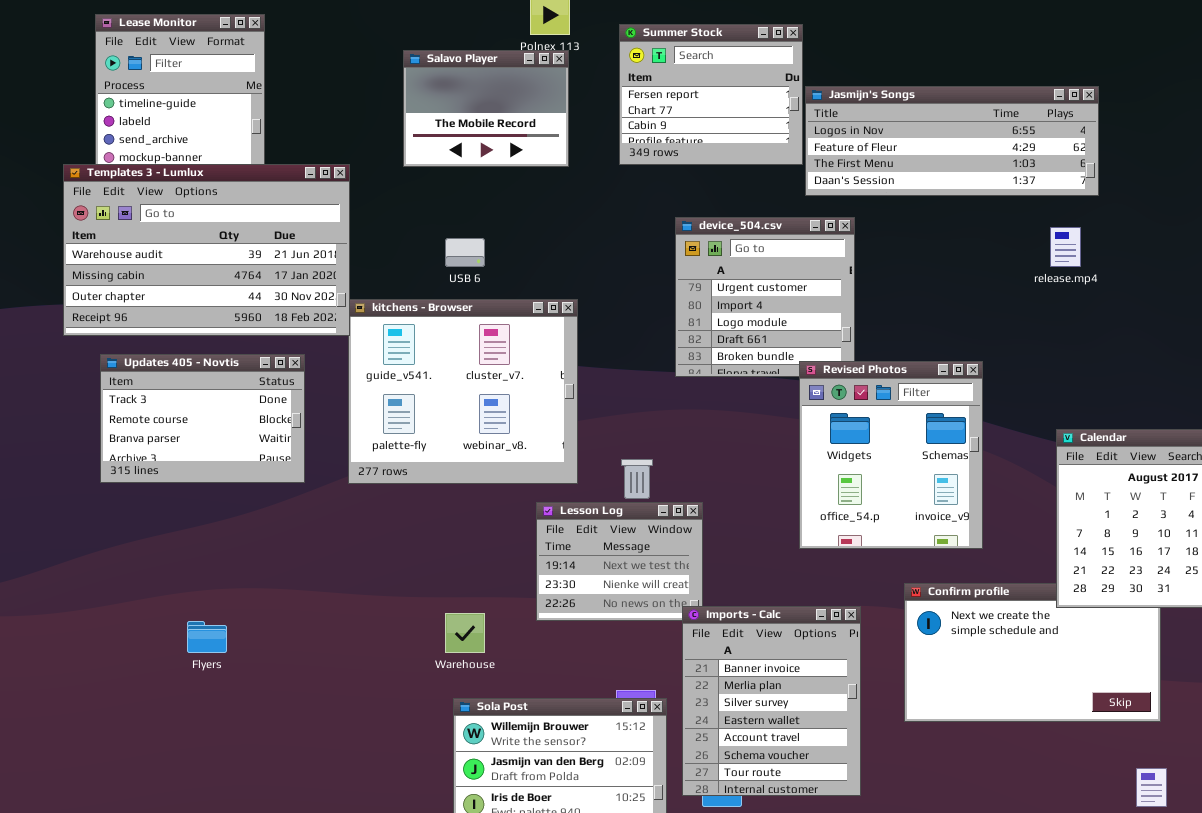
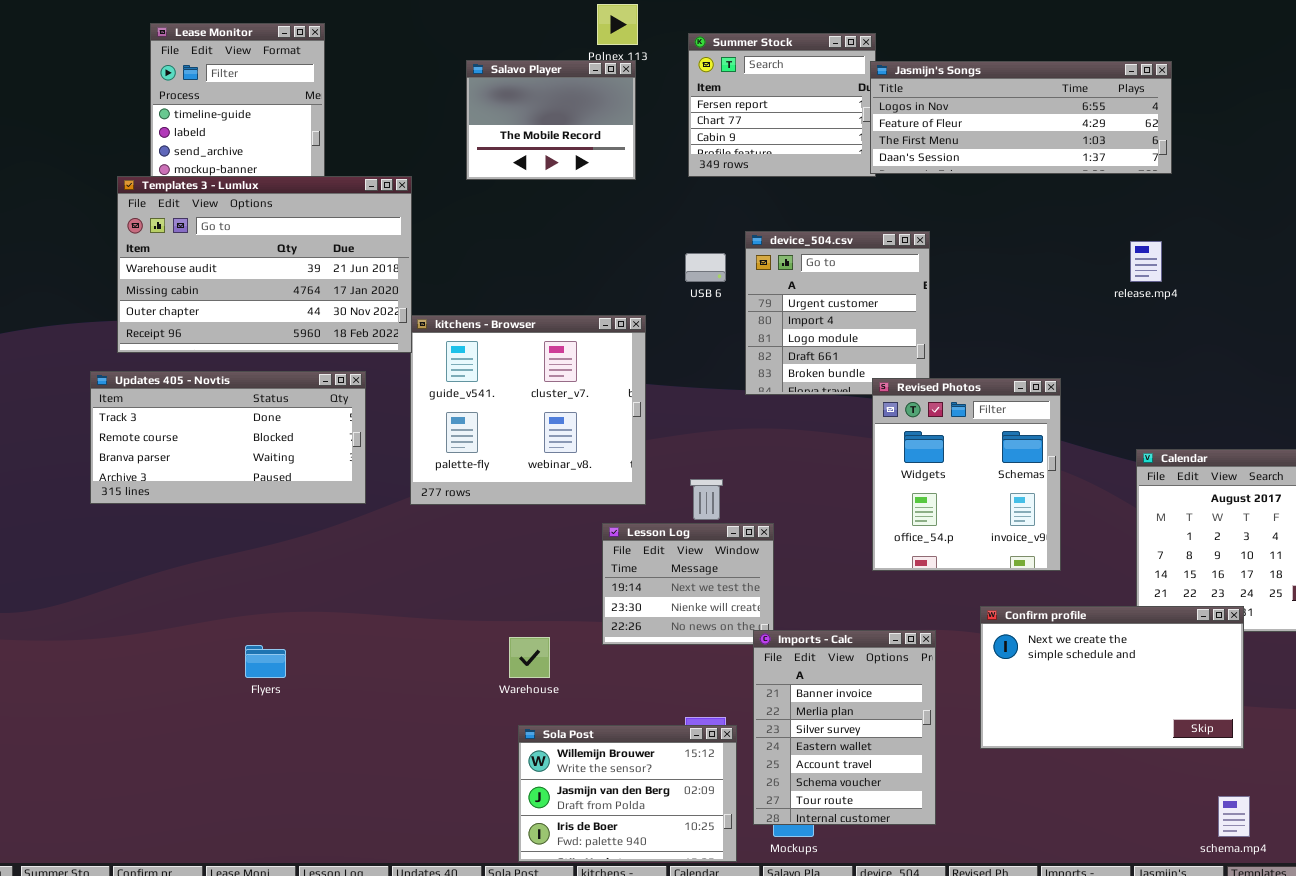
Jasmijn's Songs: [805,86,1099,196] -> [870,61,1172,174], moved
USB 6: [445,238,485,267] -> [685,253,726,282], moved
Updates 405 - Novtis: [100,354,305,483] -> [90,371,366,504], resized
Confirm profile: [904,583,1161,722] -> [980,606,1244,749], raised

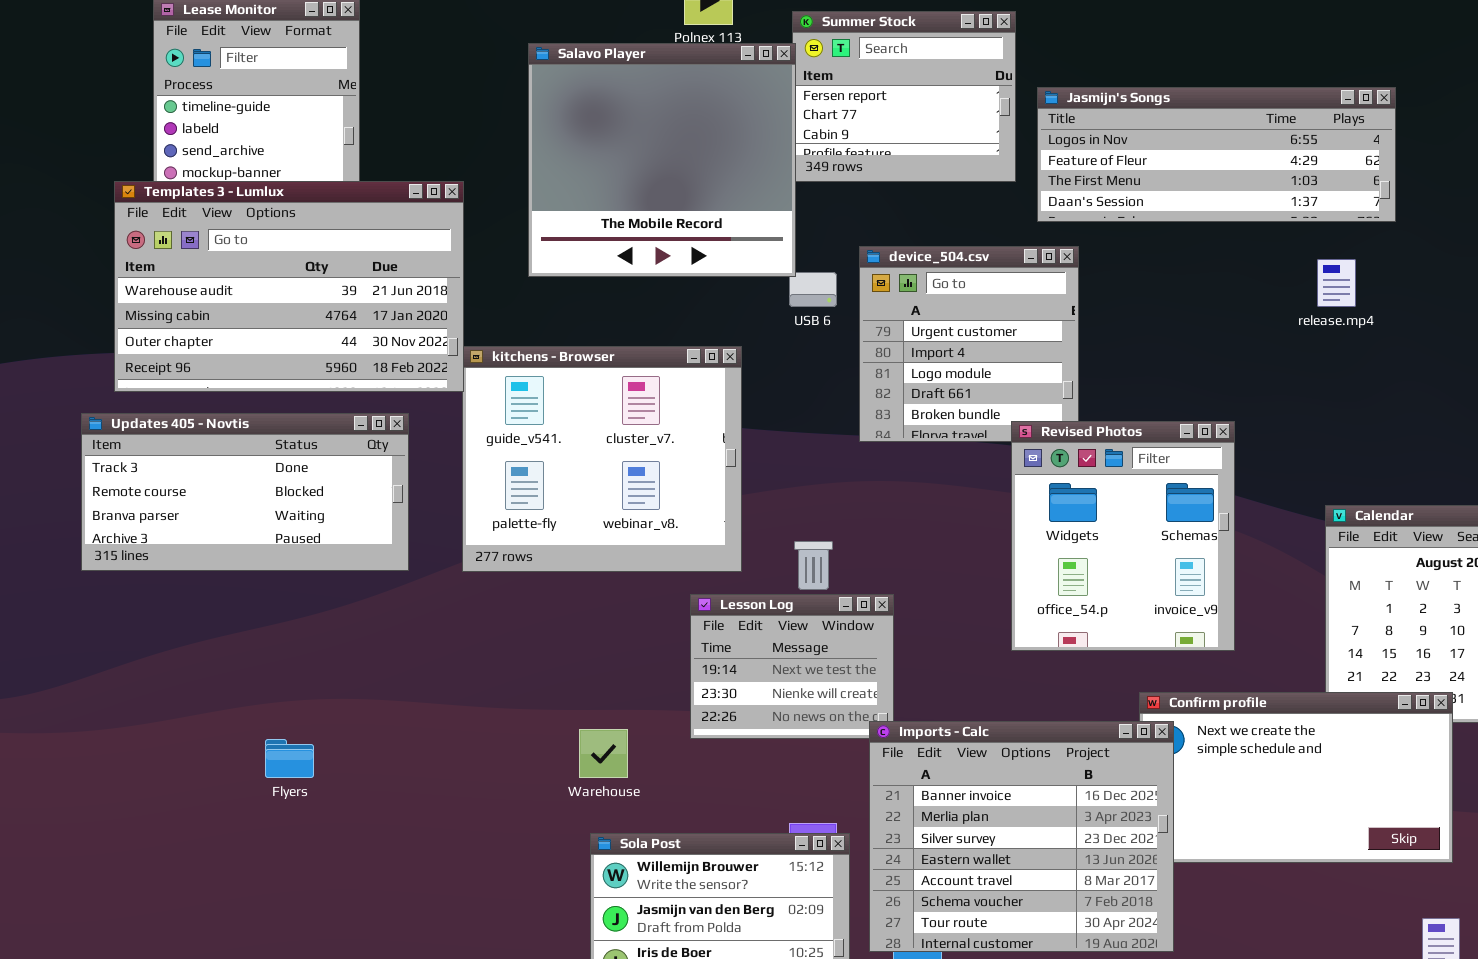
Salavo Player: [466,60,636,180] -> [528,43,796,277], resized
Jasmijn's Songs: [870,61,1172,174] -> [1037,87,1396,222], moved
Imports - Calc: [753,630,936,825] -> [869,721,1174,952], resized

